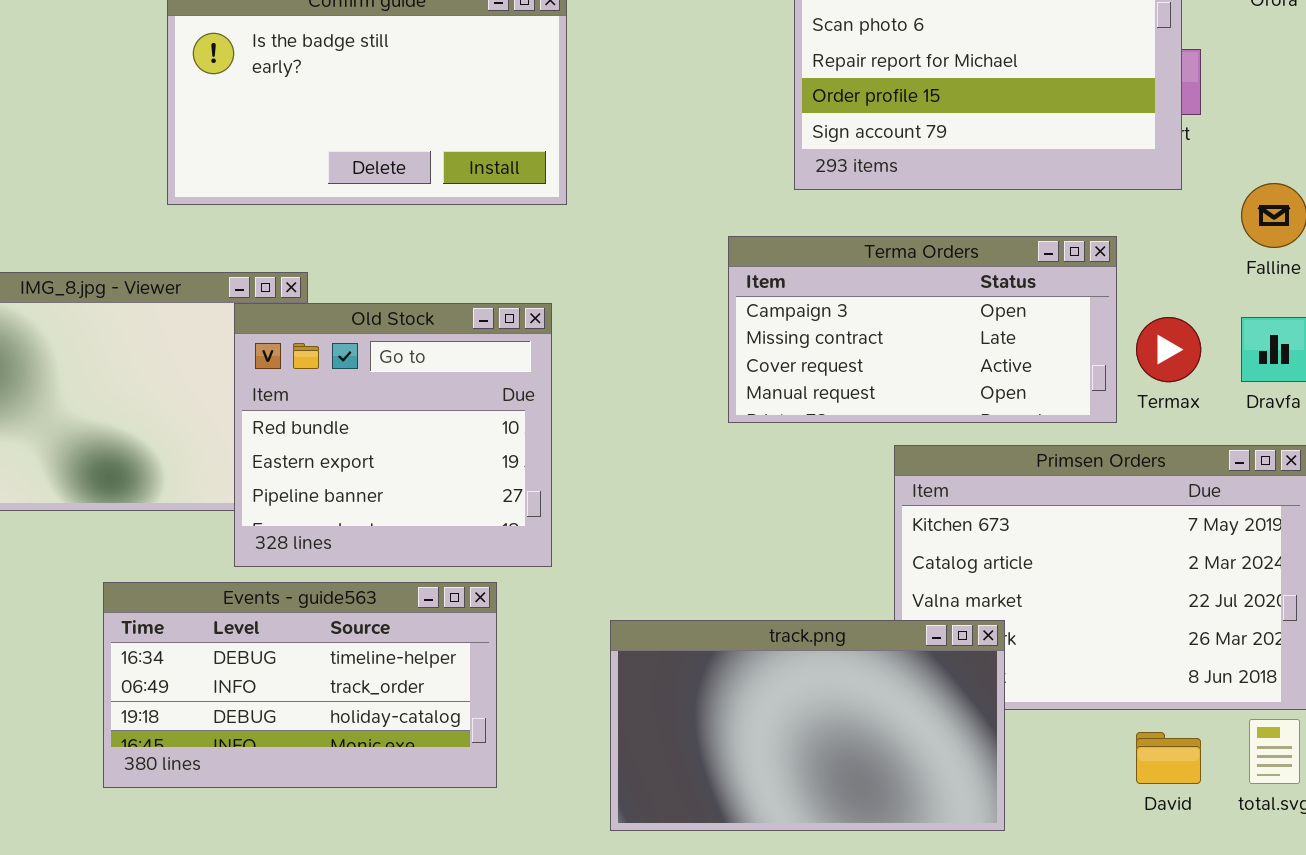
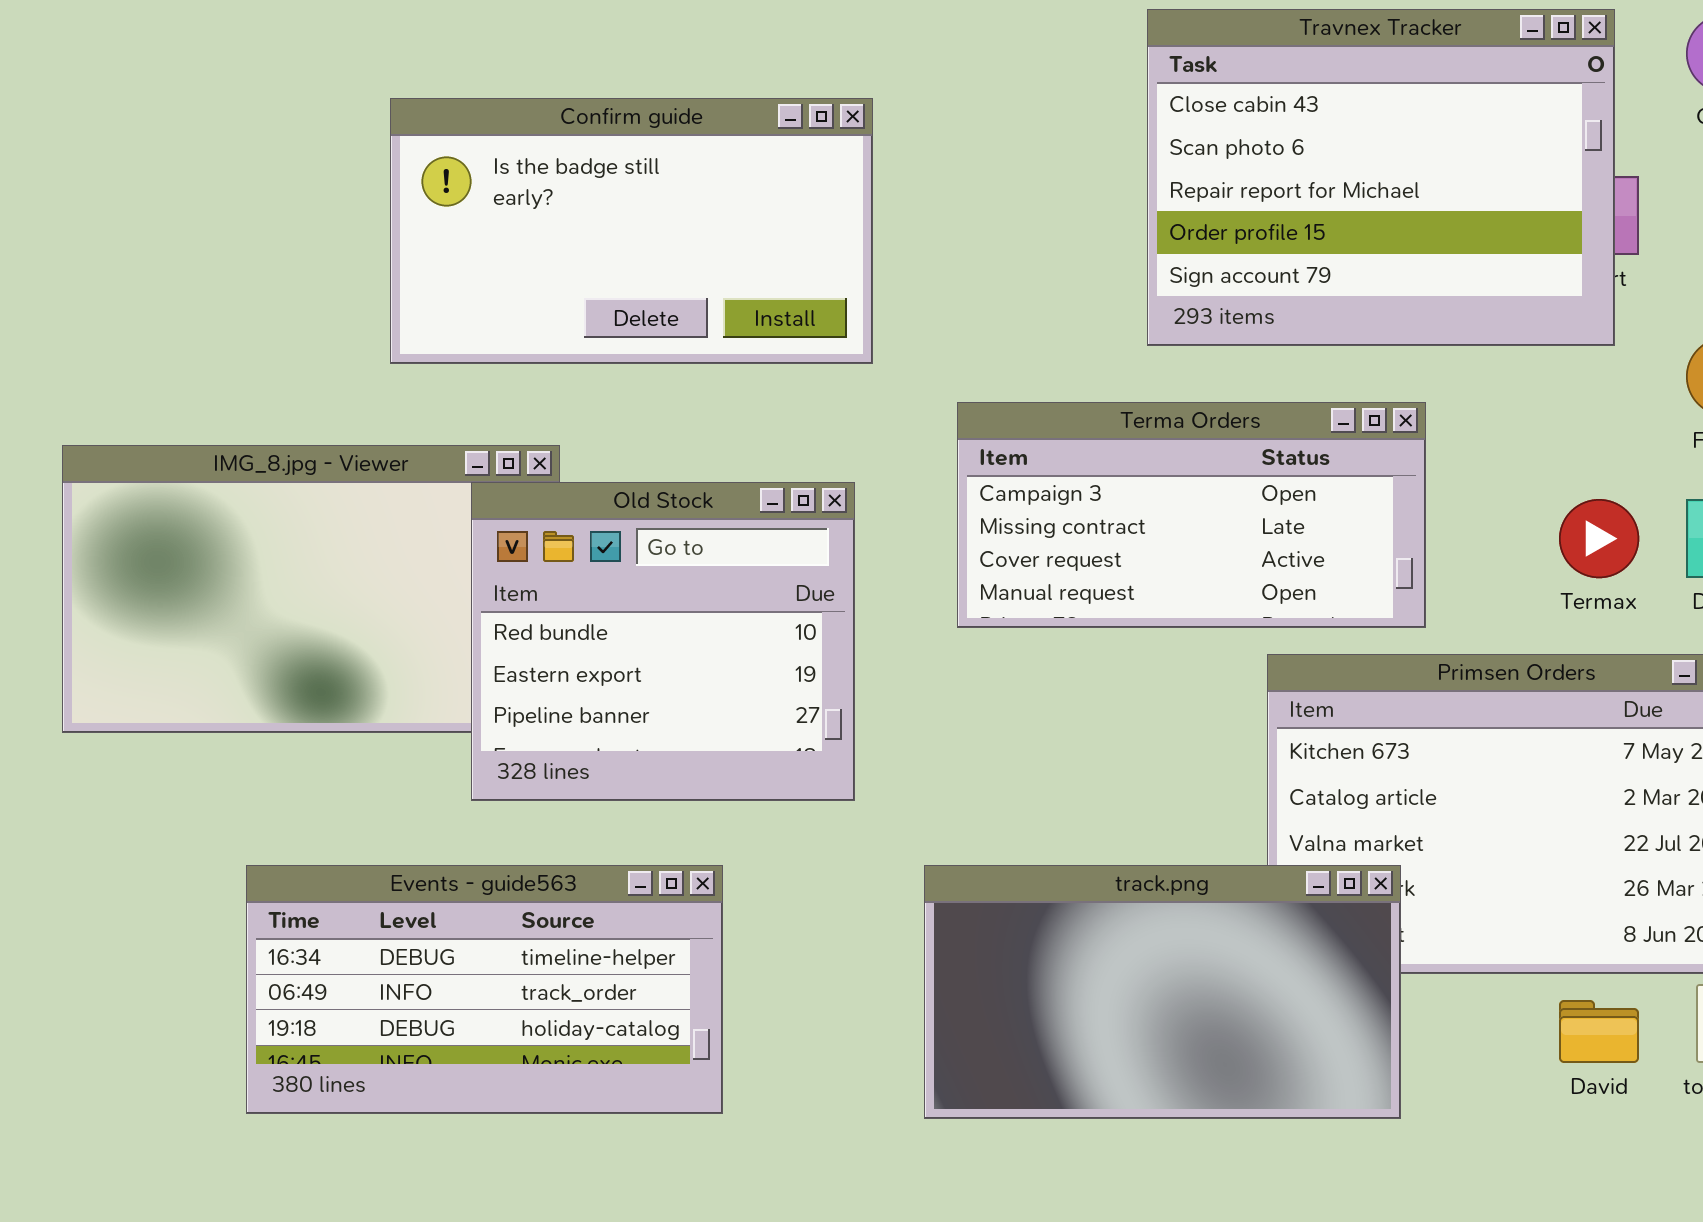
Terma Orders: [728,236,1117,423] -> [957,402,1426,628], moved
Events - guide563: [103,582,497,788] -> [246,865,723,1114], moved

